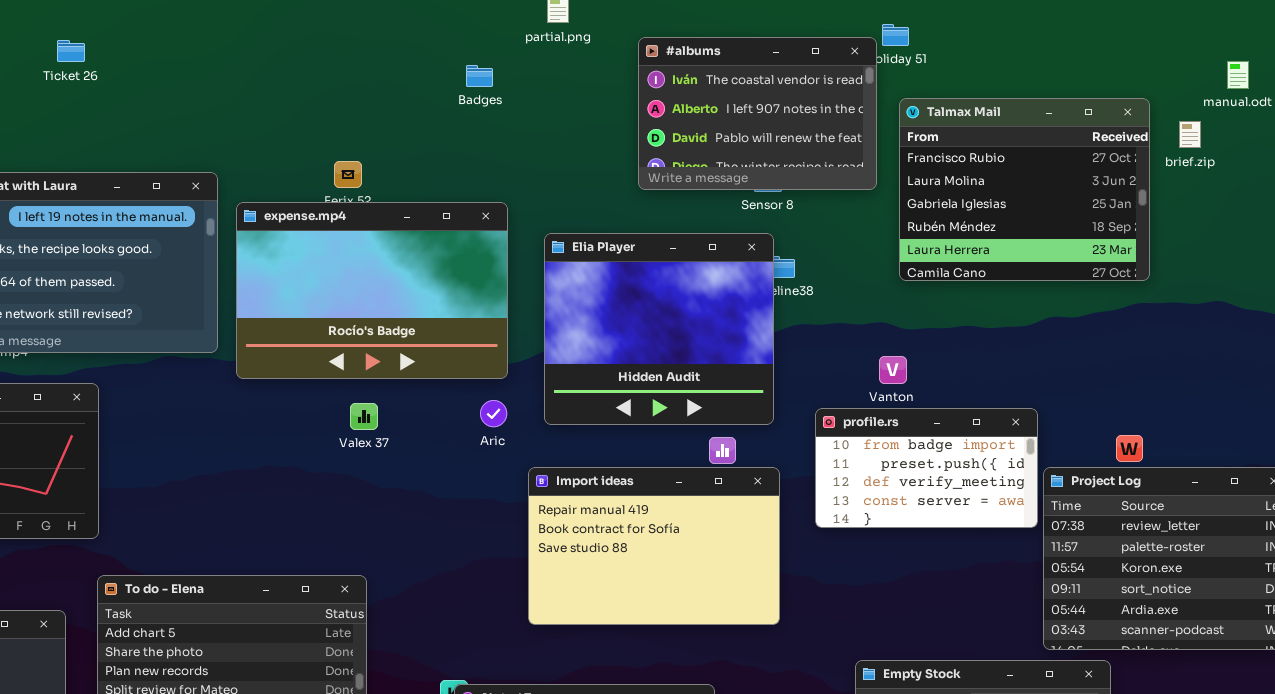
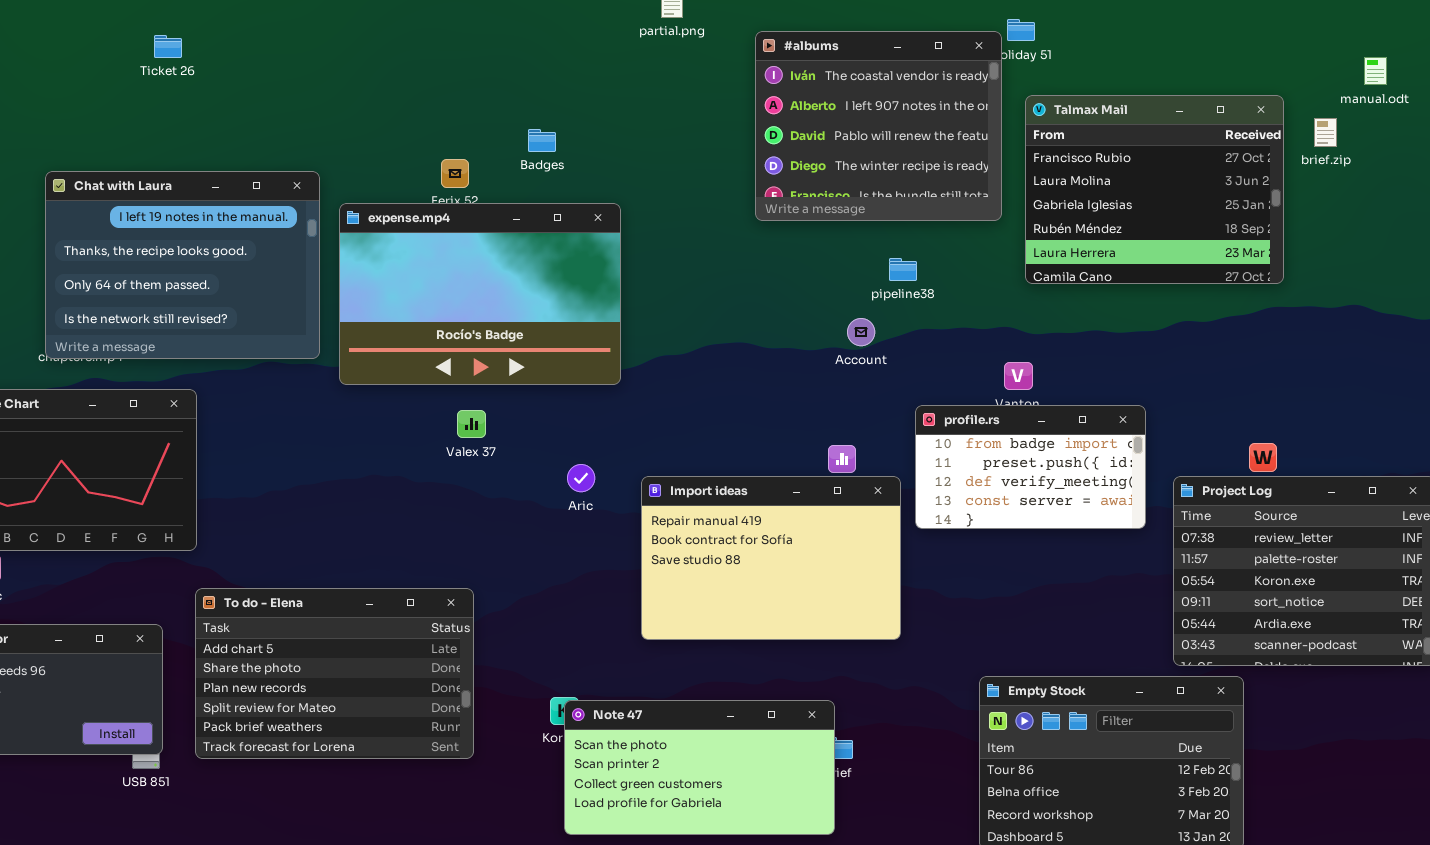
#albums: [638,37,877,190] -> [755,31,1002,221], resized
Badges: [466,65,493,87] -> [528,129,556,152], moved
Elia Player: [544,233,774,425] -> none, closed
Aric: [480,400,507,427] -> [567,464,595,492], moved
profile.rs: [815,408,1038,528] -> [915,405,1146,529], moved

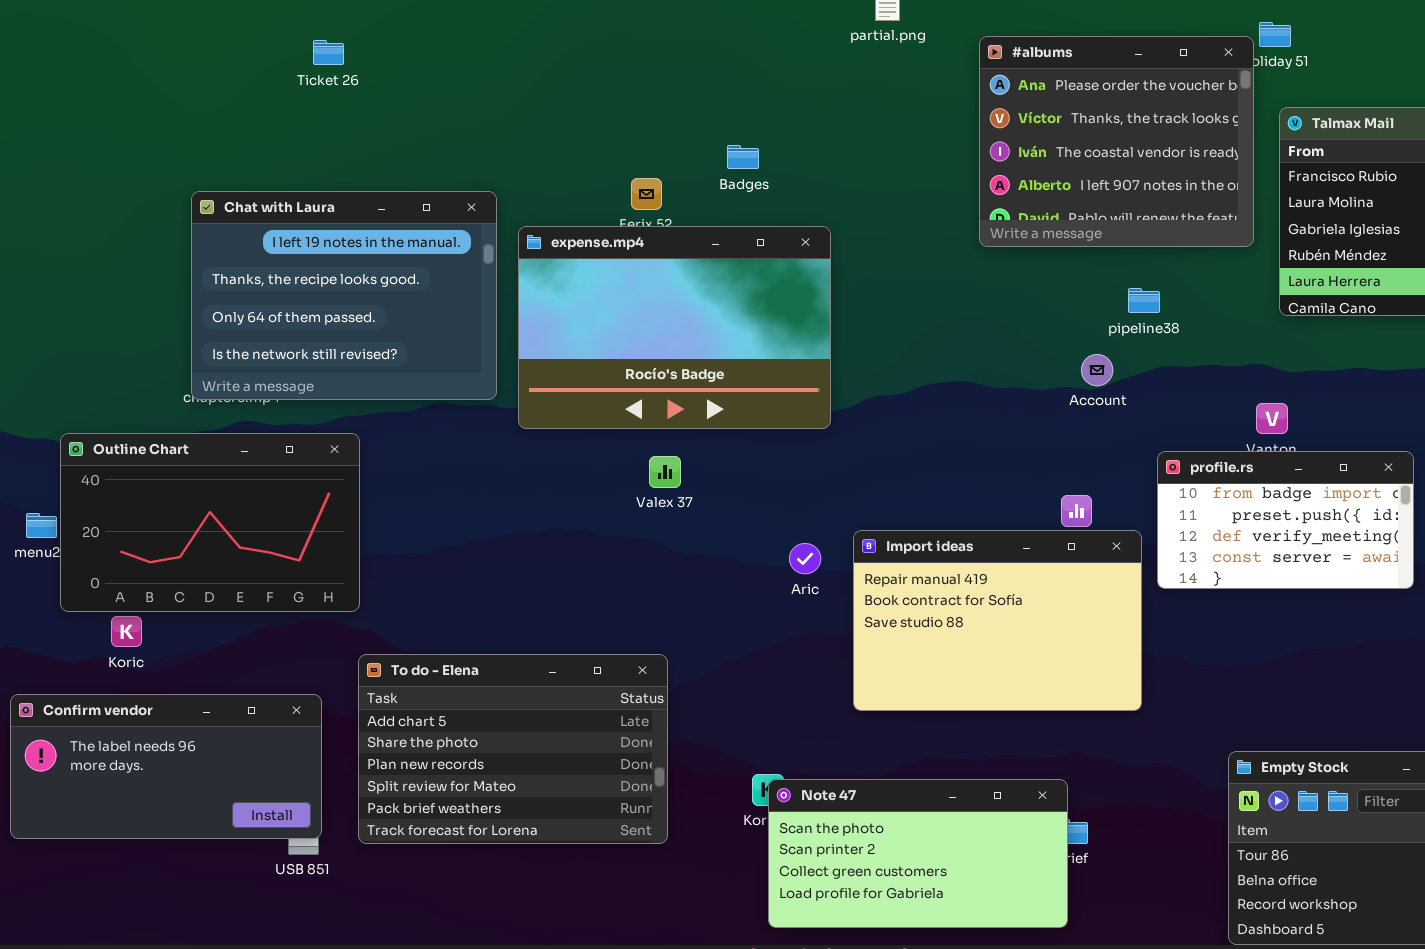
#albums: [755,31,1002,221] -> [979,36,1254,247], scrolled up 2 rows
Aric: [567,464,595,492] -> [789,543,821,574], moved

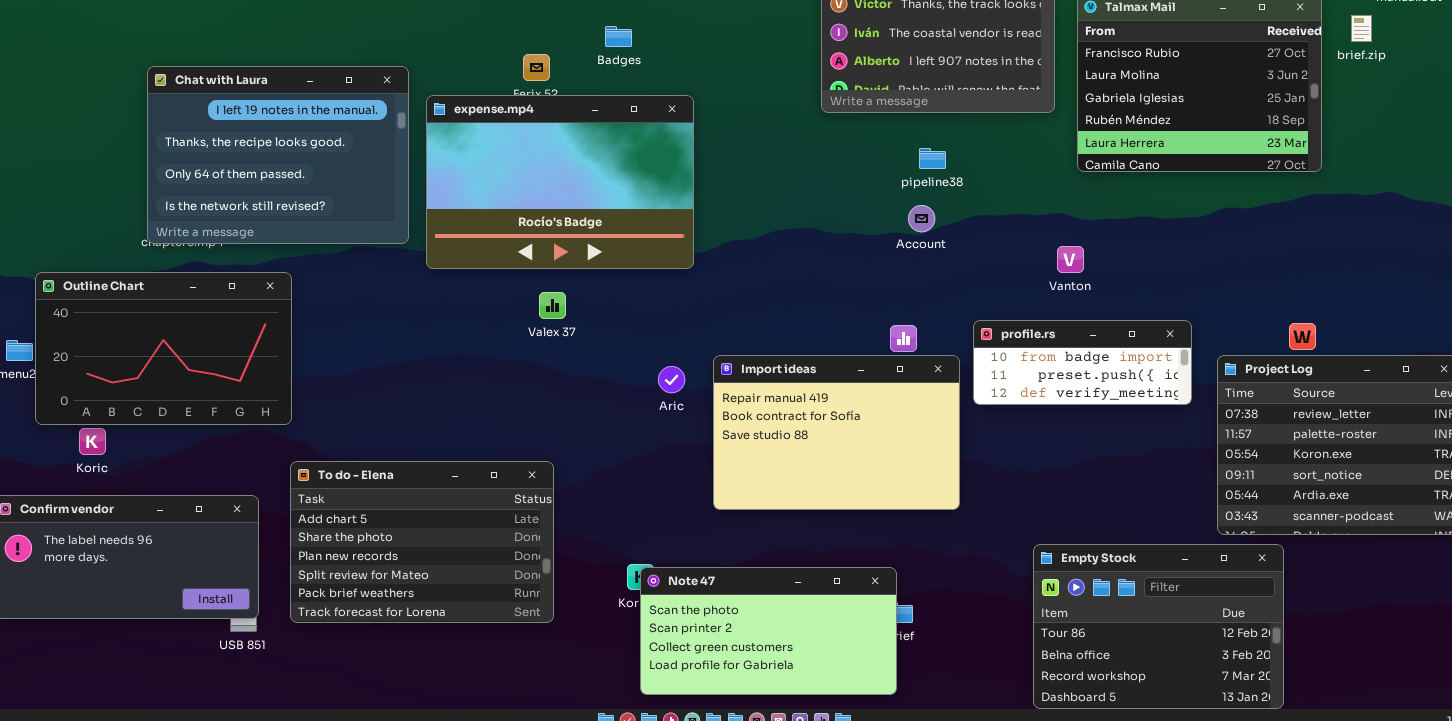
pipeline38: [1128,288,1160,313] -> [919,148,946,169], moved
profile.rs: [1157,451,1414,589] -> [973,320,1192,405], resized

